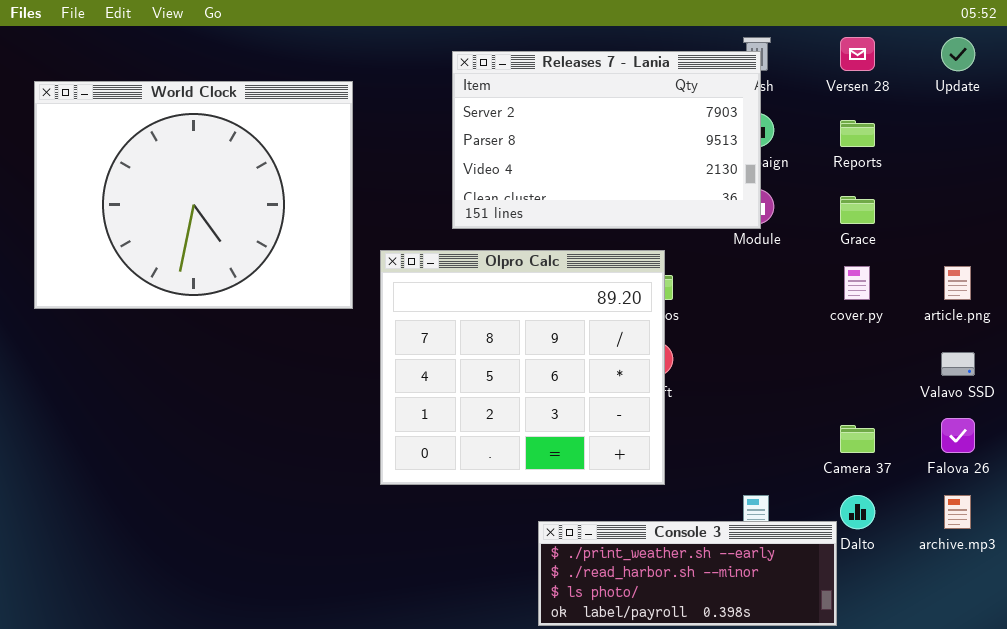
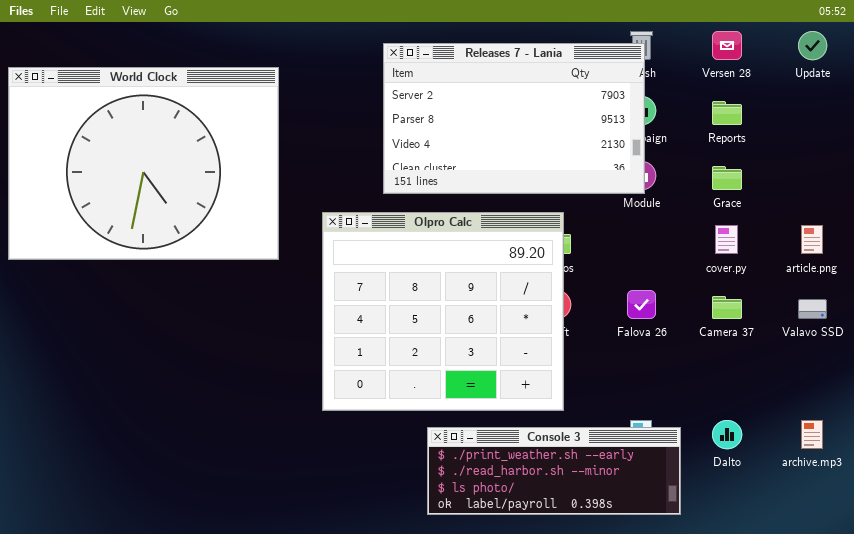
World Clock: [34,81,353,309] -> [8,67,279,260], moved
Falova 26: [941,418,975,453] -> [627,290,656,319], moved
Camera 37: [840,425,875,453] -> [712,296,742,319], moved
Console 3: [538,521,837,626] -> [427,427,681,515], moved

